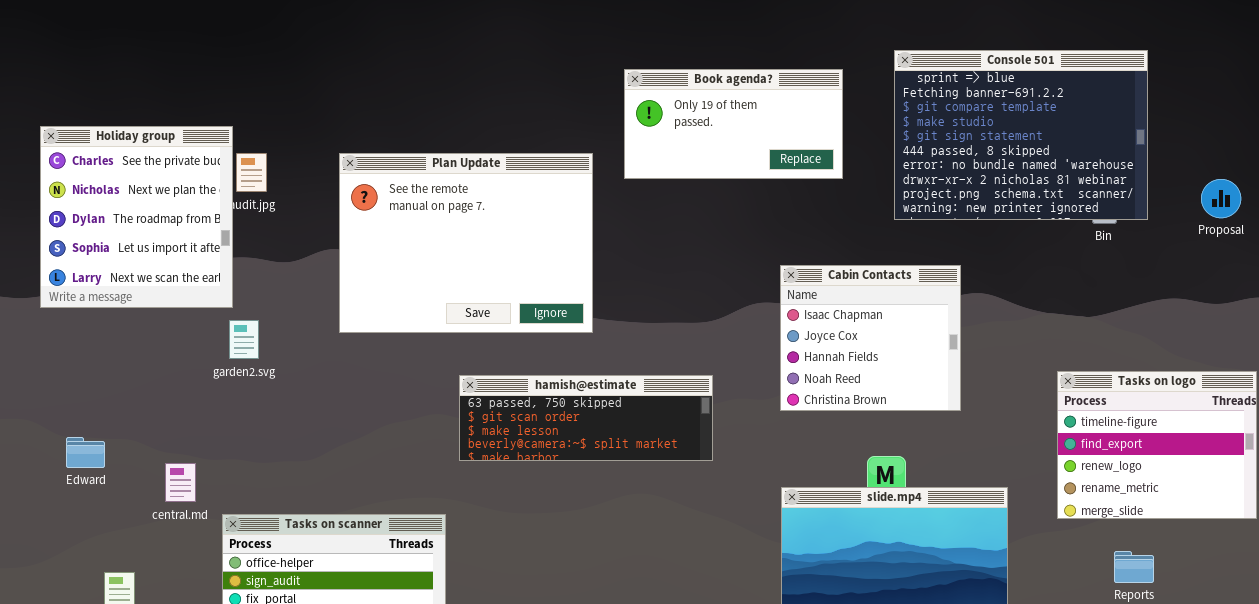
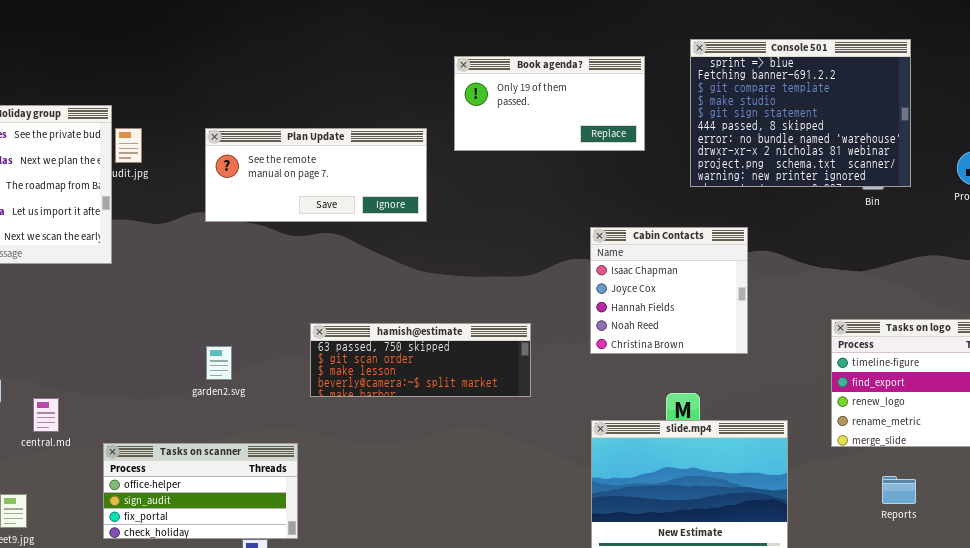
Plan Update: [339,153,593,333] -> [205,128,427,222], resized
garden2.svg: [229,320,259,359] -> [206,346,232,380], moved
central.md: [165,463,196,502] -> [33,398,59,432], moved

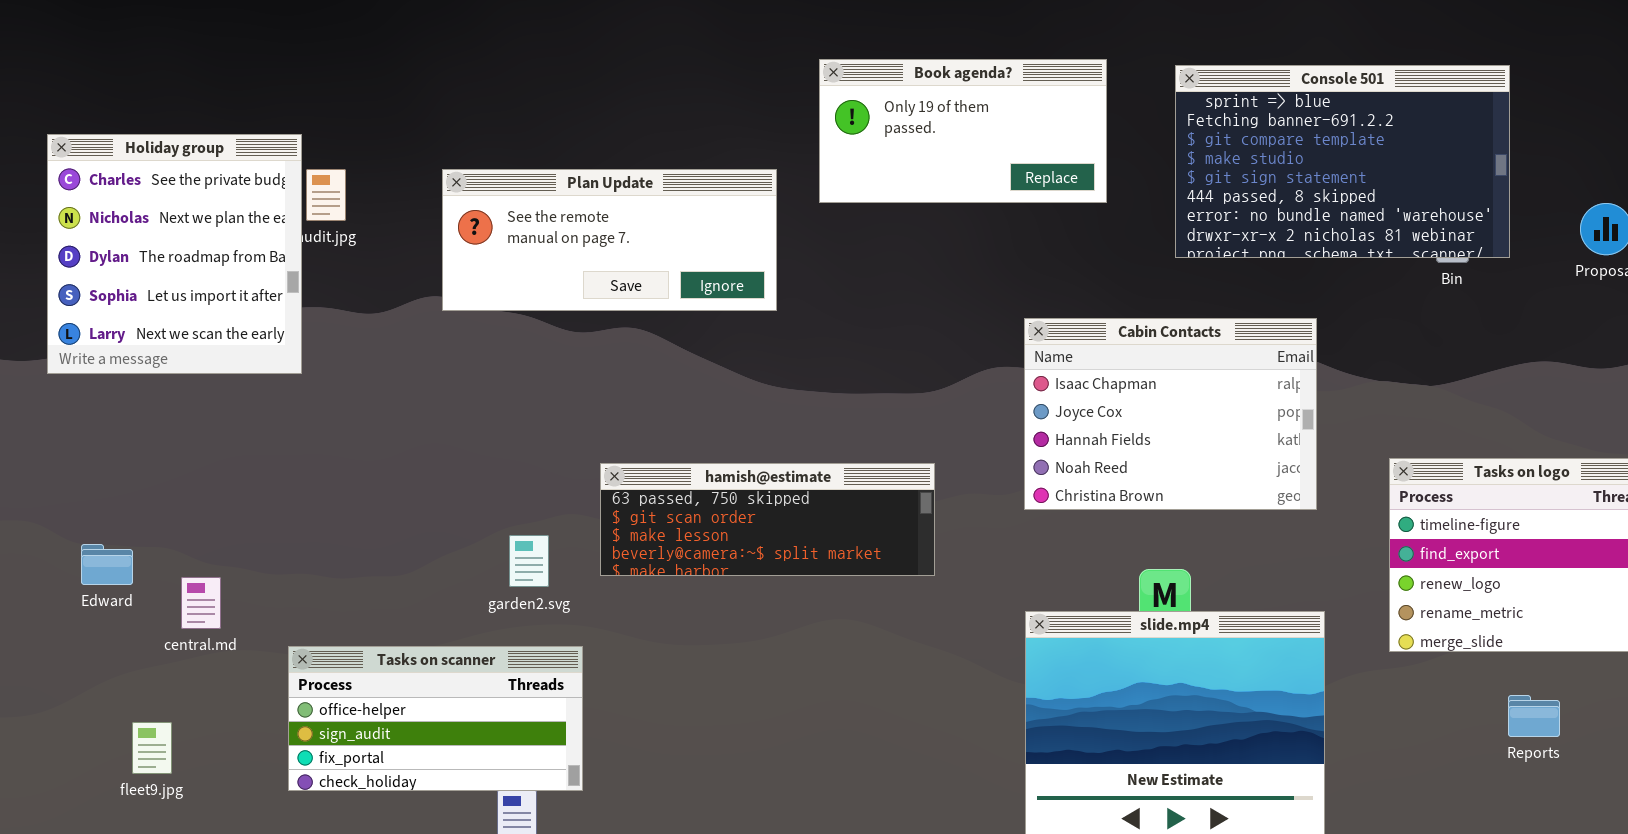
Console 501: [690,39,911,187] -> [1175,65,1510,258], resized
Cabin Contacts: [590,227,748,354] -> [1024,318,1317,510], resized
garden2.svg: [206,346,232,380] -> [509,535,549,587], moved
Reports: [882,476,916,504] -> [1508,695,1560,737], moved

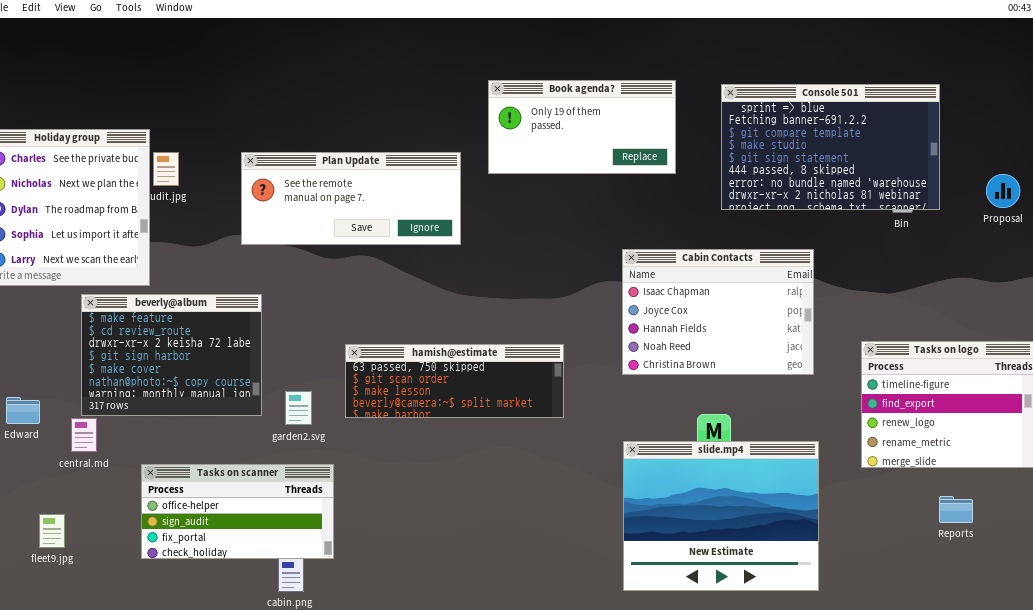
beverly@album: none -> [81,294,262,416], opened

